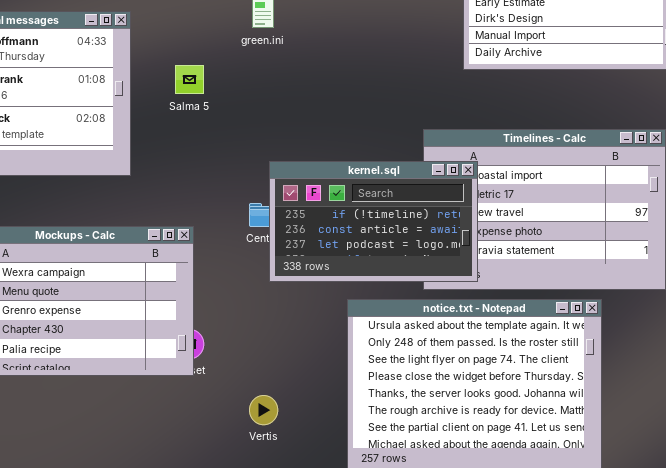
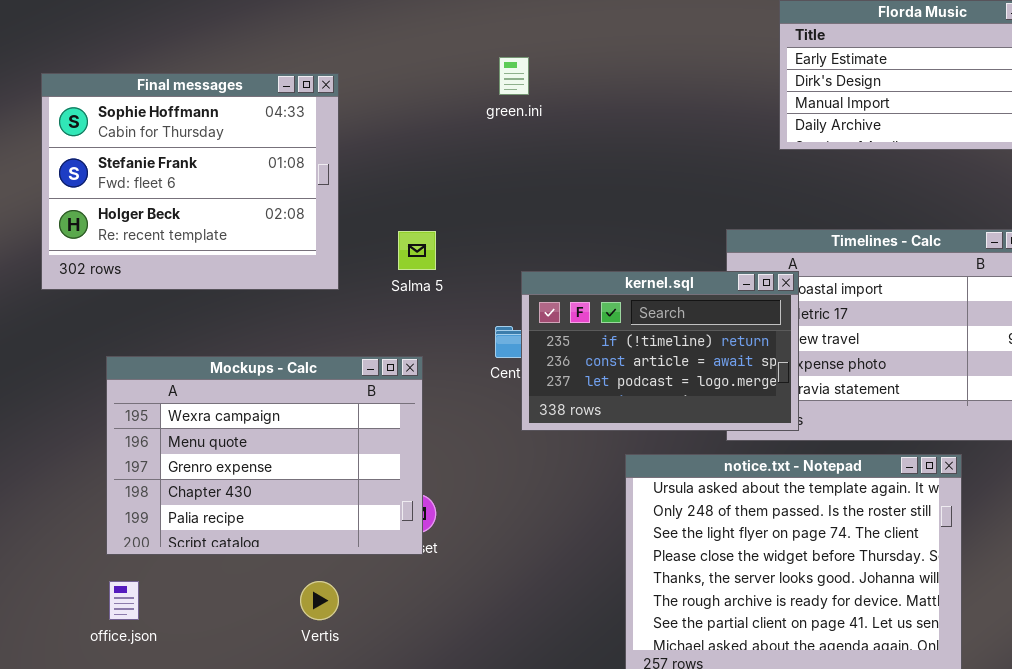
Salma 5: [175,65,204,94] -> [398,231,436,270], moved
Vertis: [249,395,278,425] -> [300,581,339,620], moved

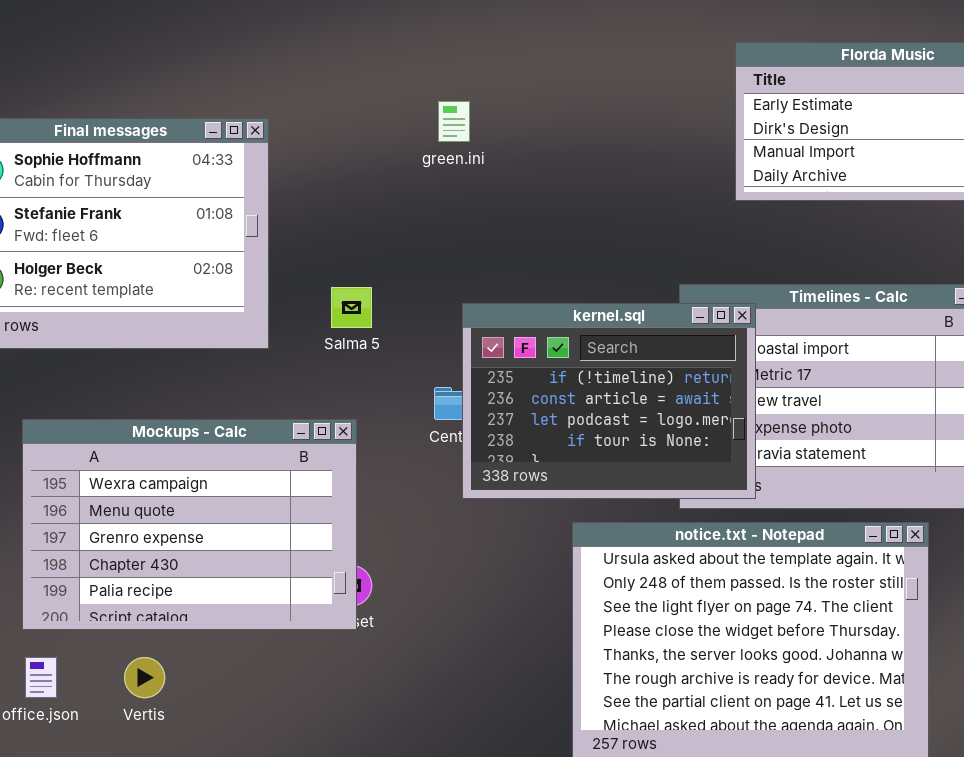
kernel.sql: [521,271,799,431] -> [462,303,756,499], resized
Vertis: [300,581,339,620] -> [124,657,165,698], moved

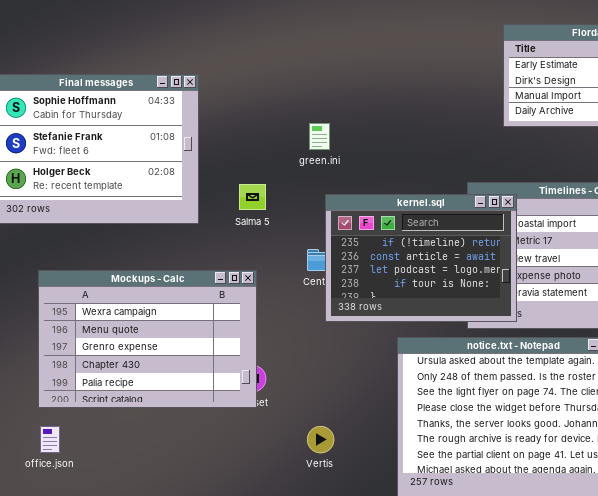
green.ini: [438,101,470,142] -> [309,123,330,150], moved
Vertis: [124,657,165,698] -> [307,426,334,453], moved

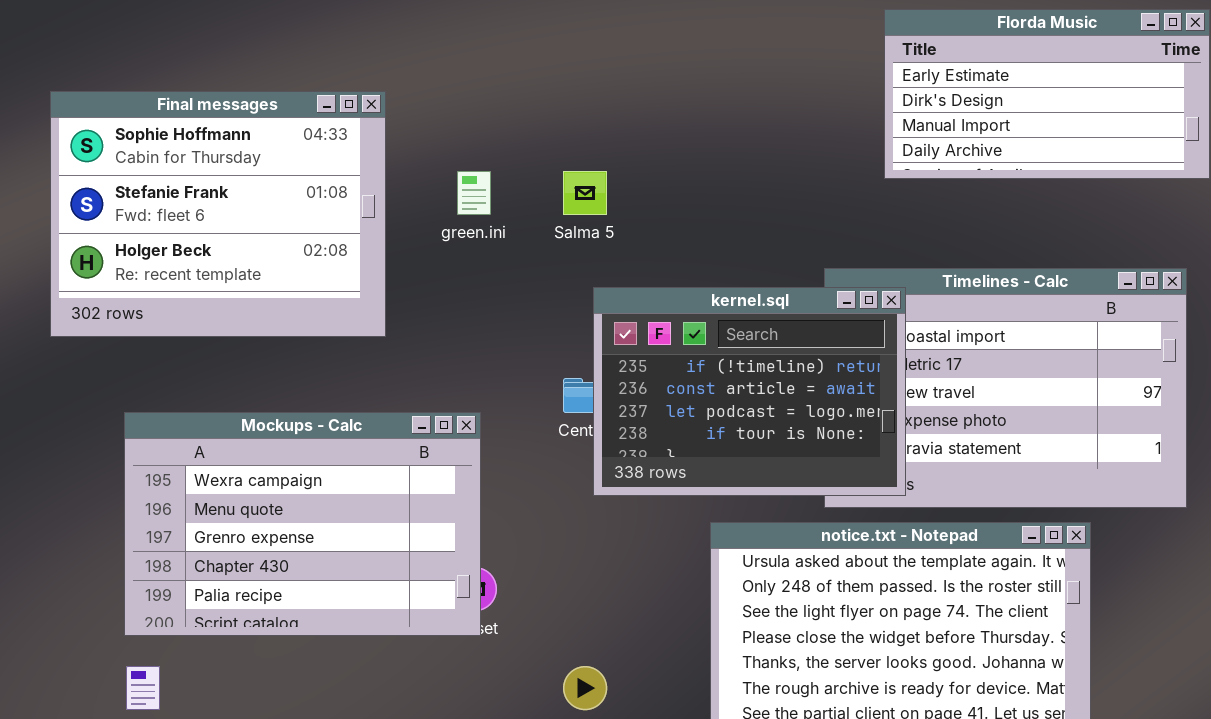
green.ini: [309,123,330,150] -> [457,171,491,215], moved
Salma 5: [239,184,266,210] -> [563,171,607,215], moved

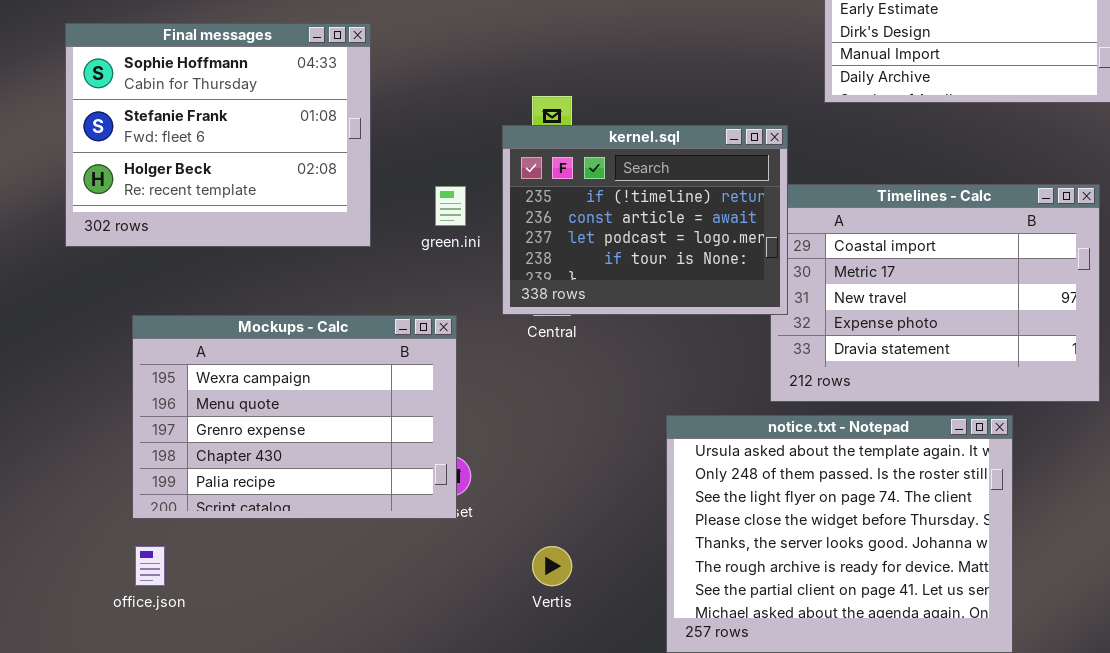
green.ini: [457,171,491,215] -> [435,186,466,226], moved
kernel.sql: [593,287,906,496] -> [502,125,788,315], moved

